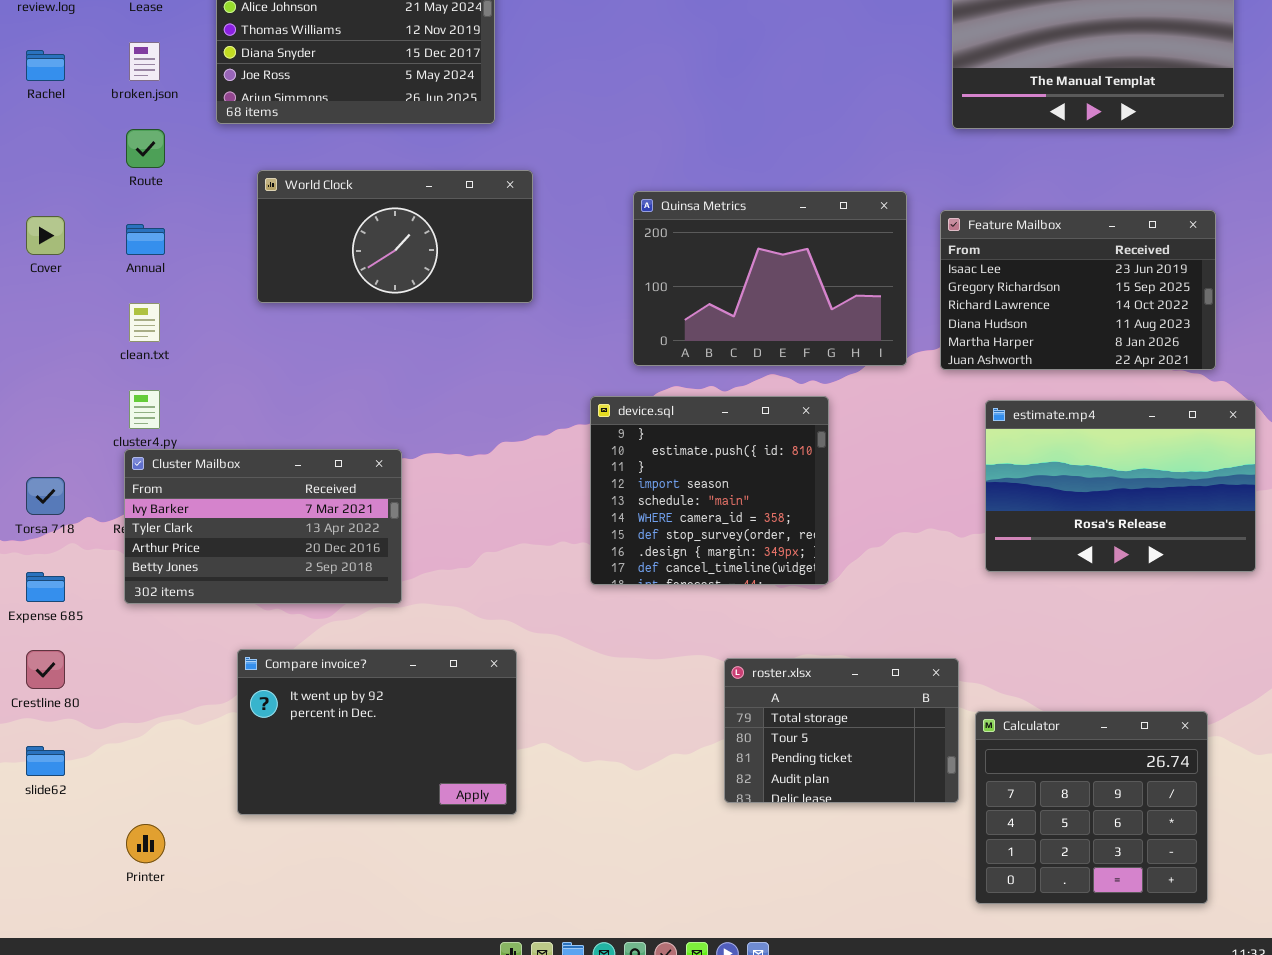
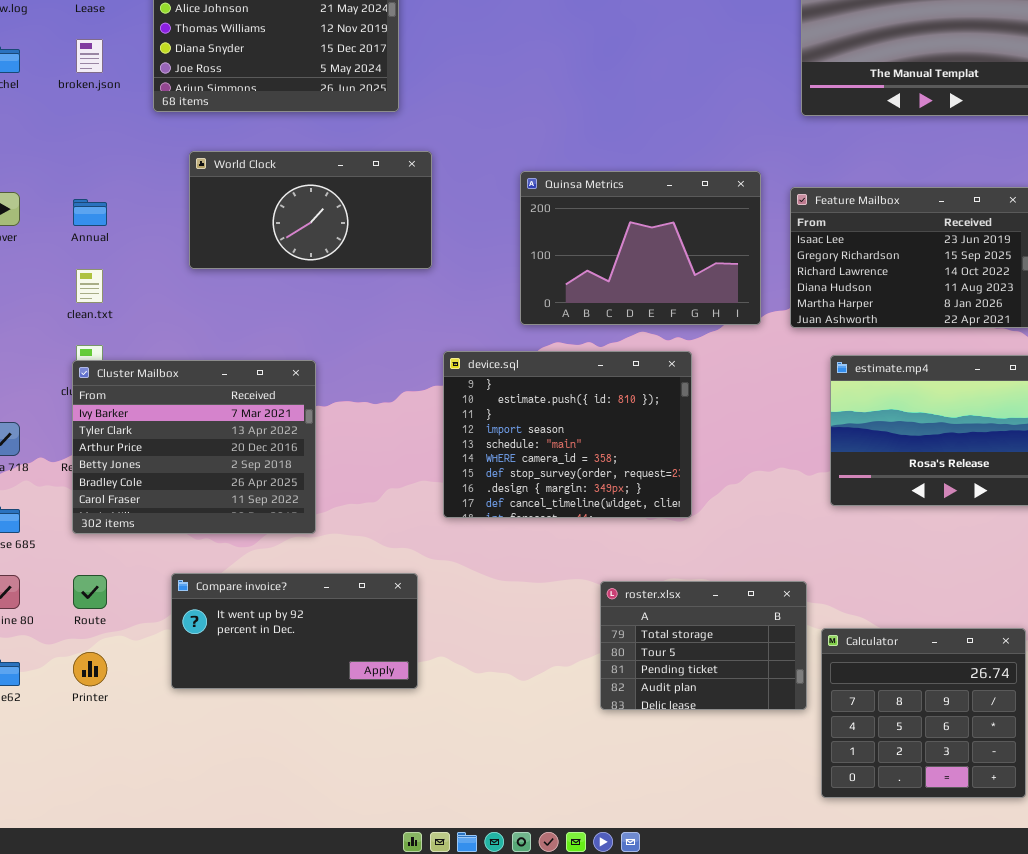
Route: [126,129,165,168] -> [73,575,107,609], moved
device.sql: [590,396,829,585] -> [443,351,692,518], resized
Cluster Mailbox: [124,449,402,604] -> [72,360,316,534], resized
Compare invoice?: [237,649,517,815] -> [171,573,418,689], resized
Printer: [126,824,165,863] -> [73,652,107,686], moved

